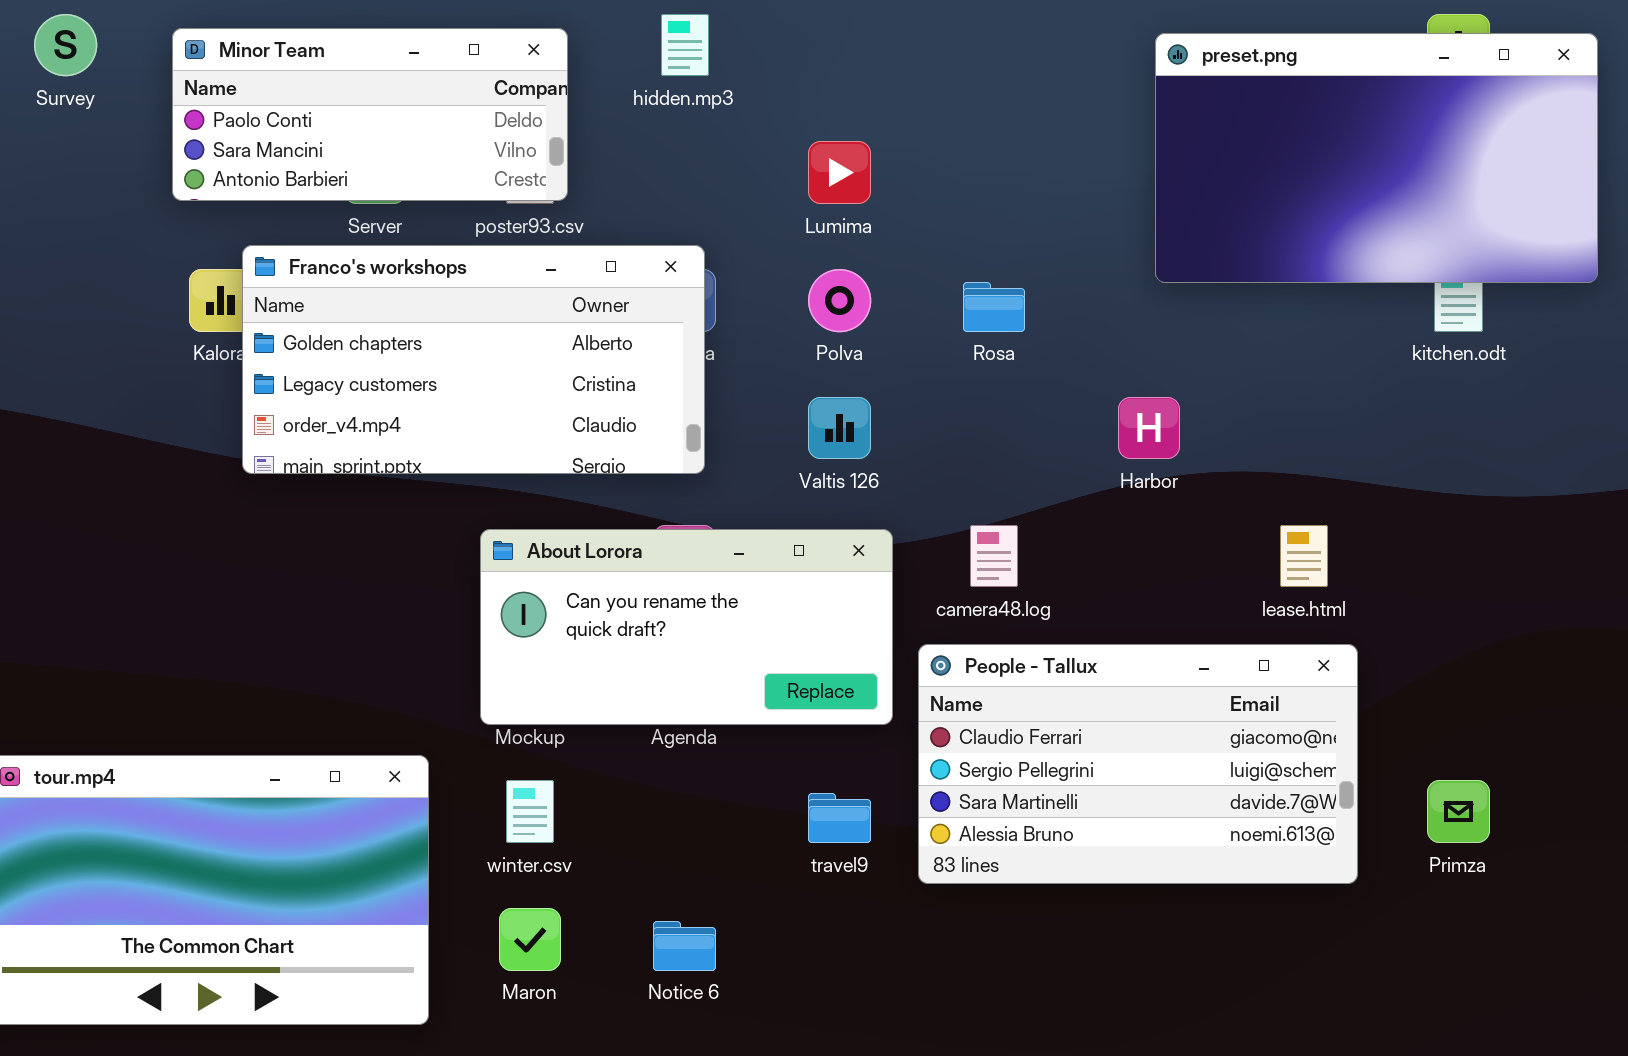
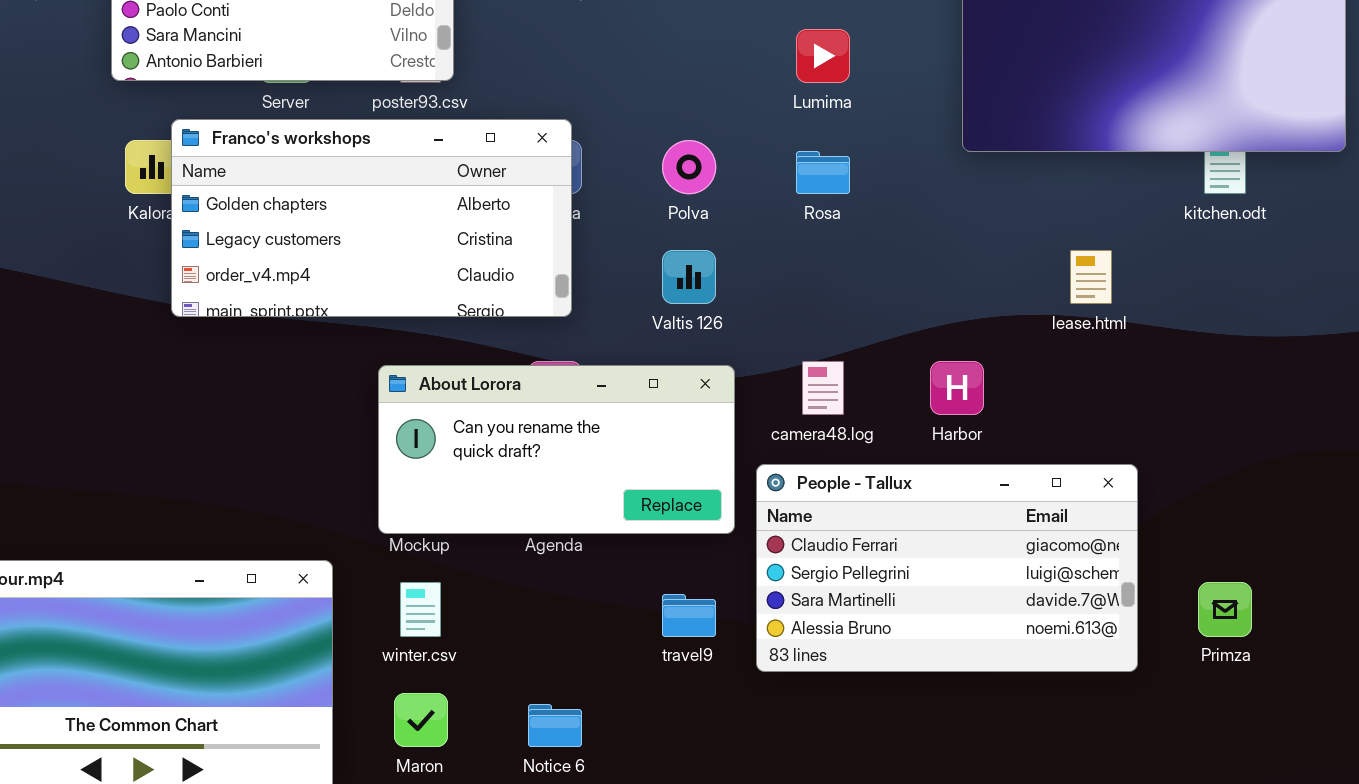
Lumima: [808,141,871,204] -> [796,29,850,83], moved
Harbor: [1118,397,1180,459] -> [930,361,984,415], moved
lease.html: [1280,525,1328,587] -> [1070,250,1112,304], moved

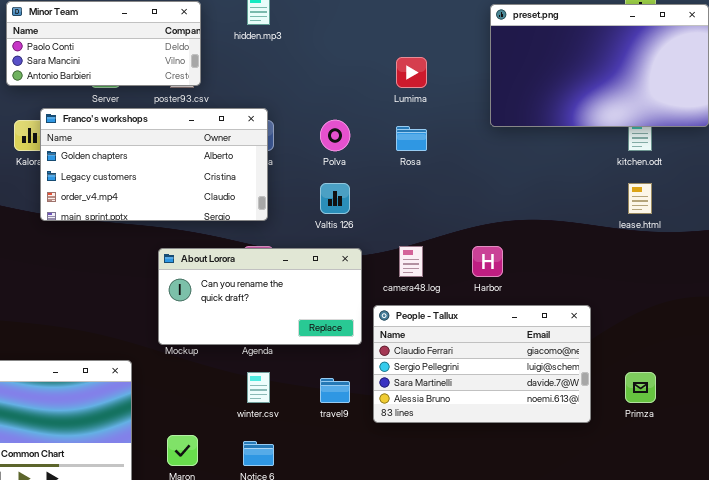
lease.html: [1070,250,1112,304] -> [628,183,652,214], moved
winter.csv: [400,582,441,637] -> [247,372,270,403], moved

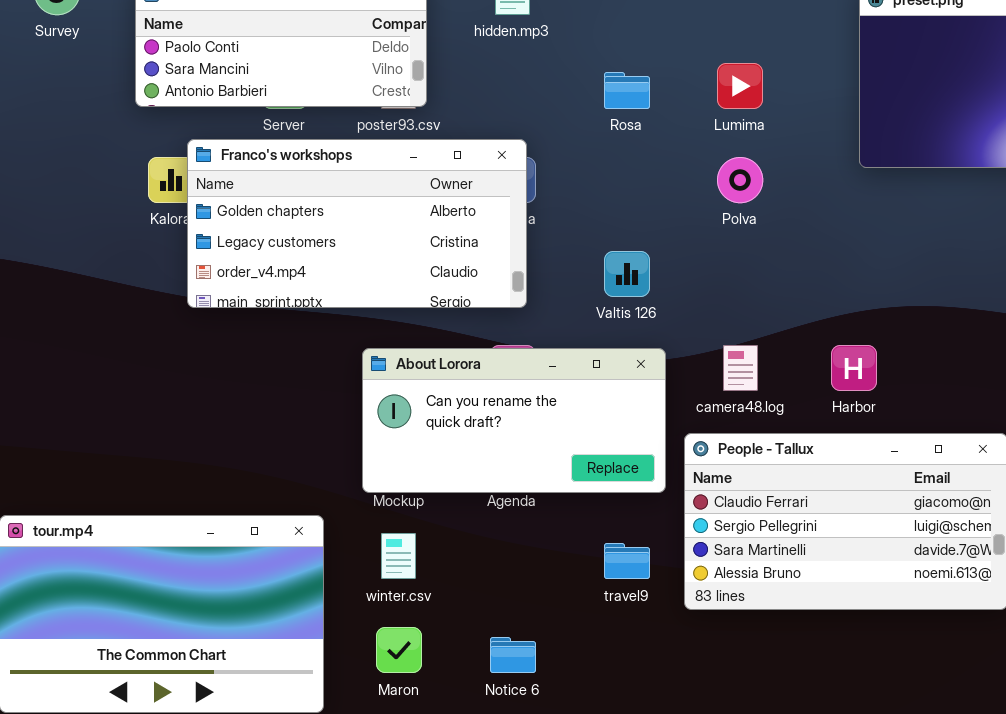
Polva: [320,120,350,151] -> [717,157,763,203], moved
Rosa: [396,126,427,151] -> [604,72,650,109], moved
winter.csv: [247,372,270,403] -> [381,533,416,579], moved

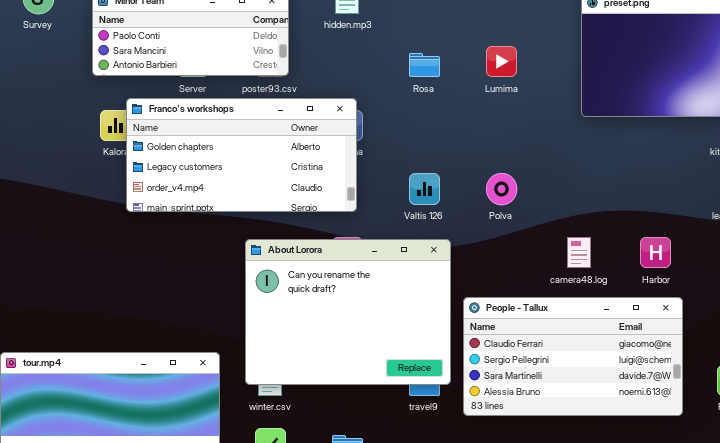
Polva: [717,157,763,203] -> [486,173,517,205], moved
camera48.log: [723,345,758,391] -> [567,237,591,268], moved
Harbor: [831,345,877,391] -> [640,237,671,268], moved
About Lorora: [362,348,666,493] -> [245,239,451,385], resized

